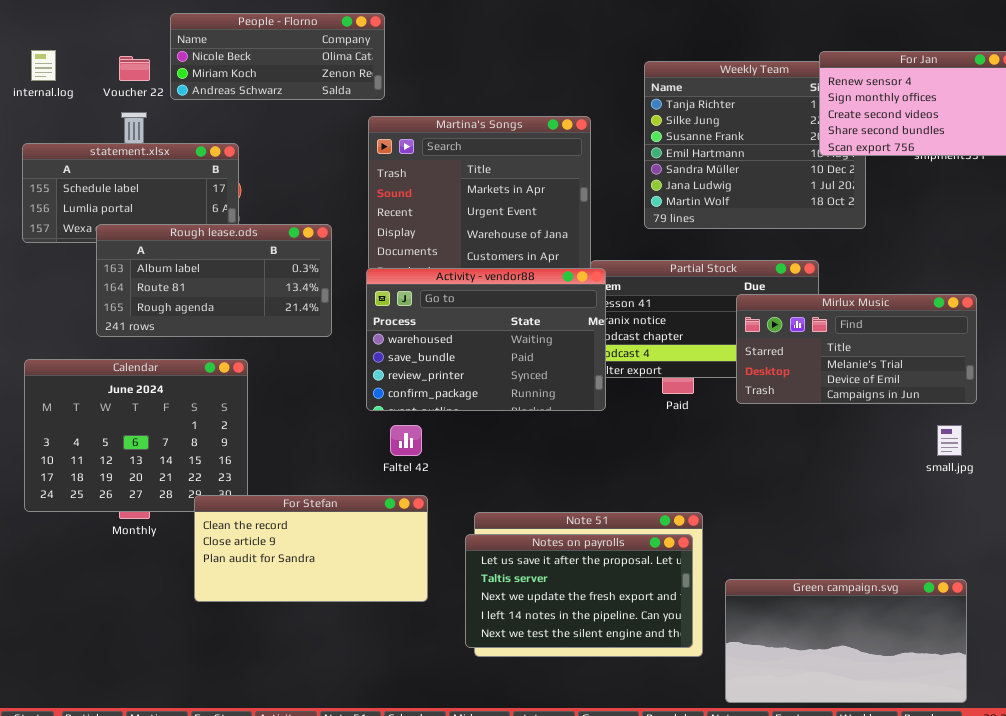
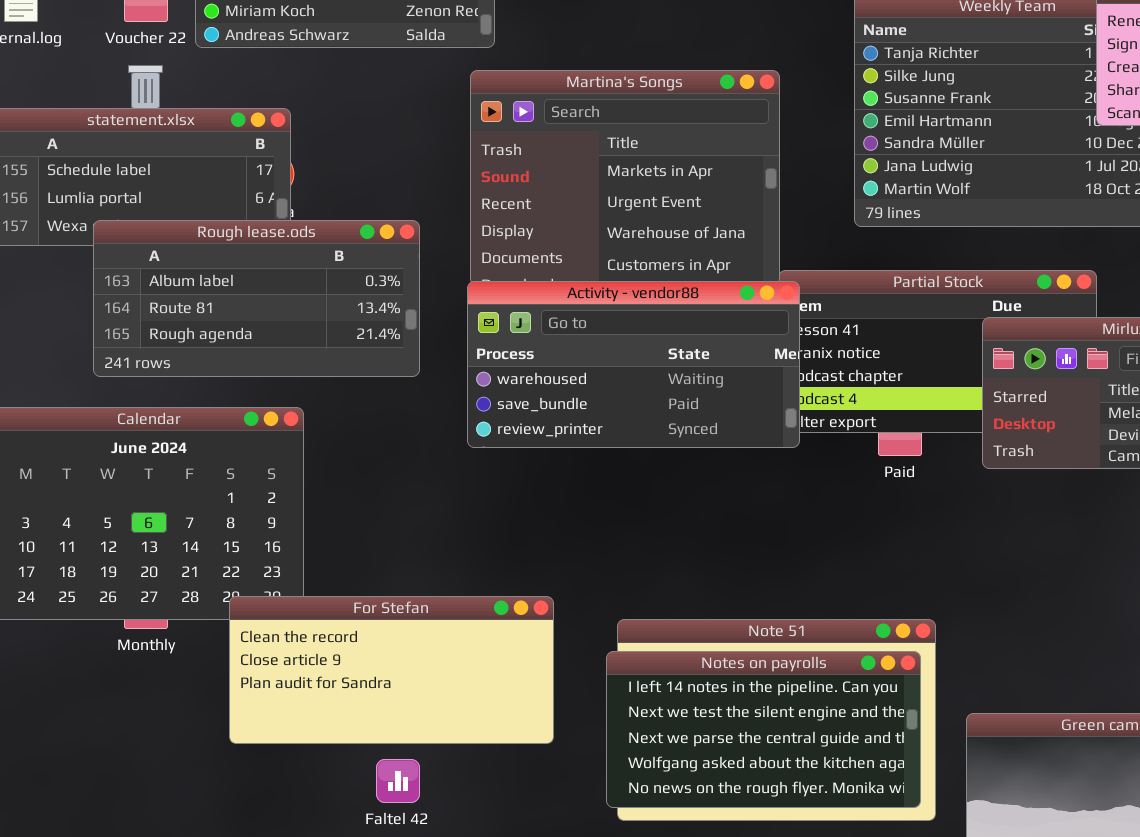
Activity - vendor88: [366,268,606,411] -> [467,281,800,448], resized
Faltel 42: [390,425,422,456] -> [376,759,420,803], moved
Notes on payrolls: [465,534,693,648] -> [606,651,921,808], scrolled down 3 rows

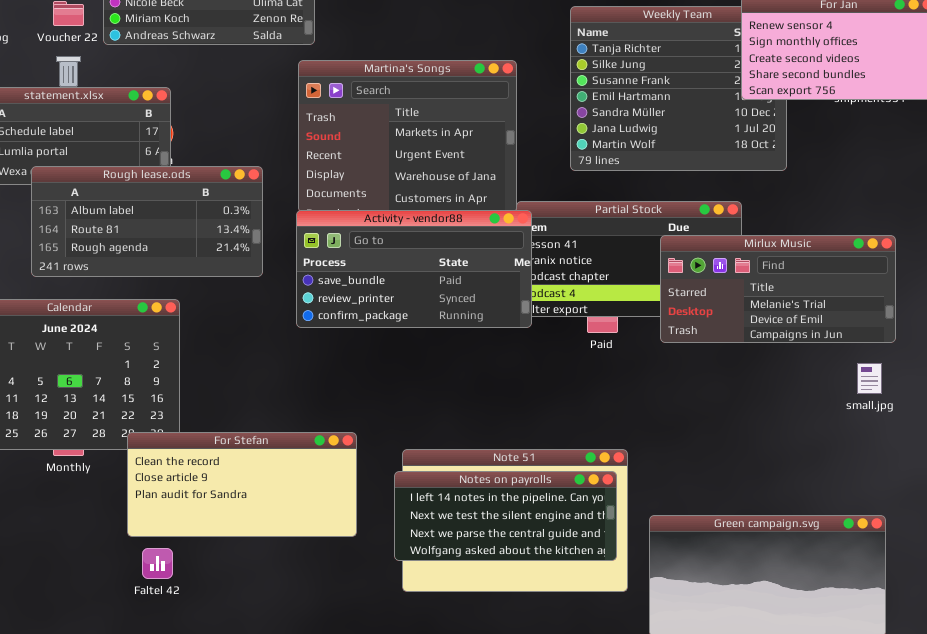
Activity - vendor88: [467,281,800,448] -> [296,210,532,328], scrolled down 1 row
Notes on payrolls: [606,651,921,808] -> [394,471,617,561], resized
Faltel 42: [376,759,420,803] -> [142,548,173,579], moved

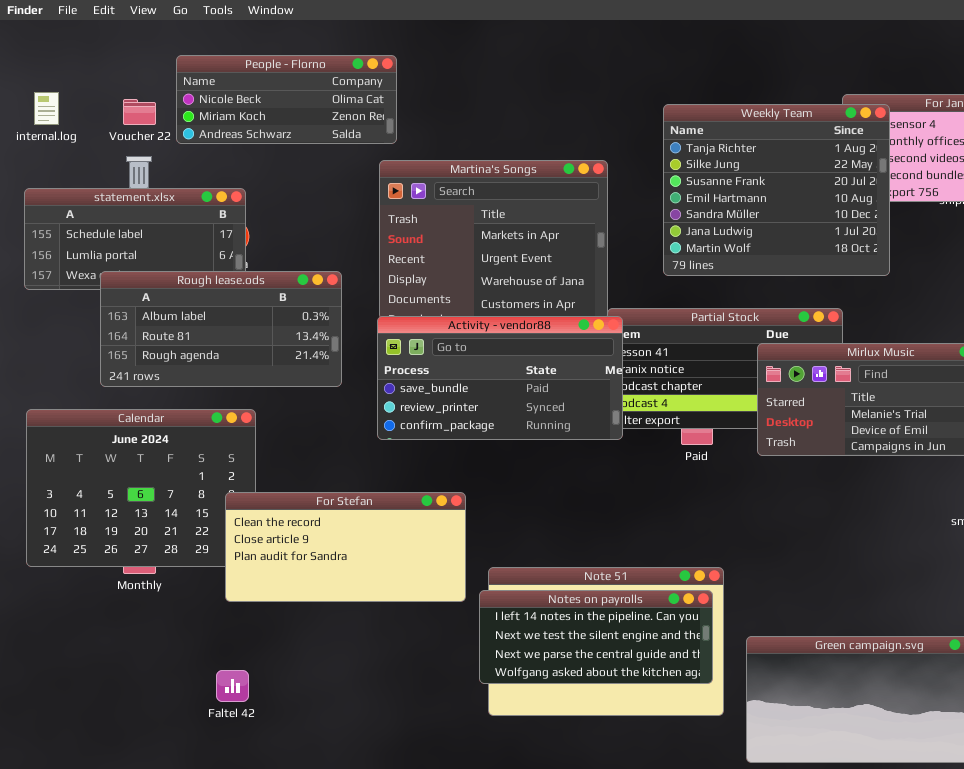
Weekly Team: [570,6,787,171] -> [663,104,890,276], raised
For Stefan: [127,432,357,537] -> [225,492,466,602], moved

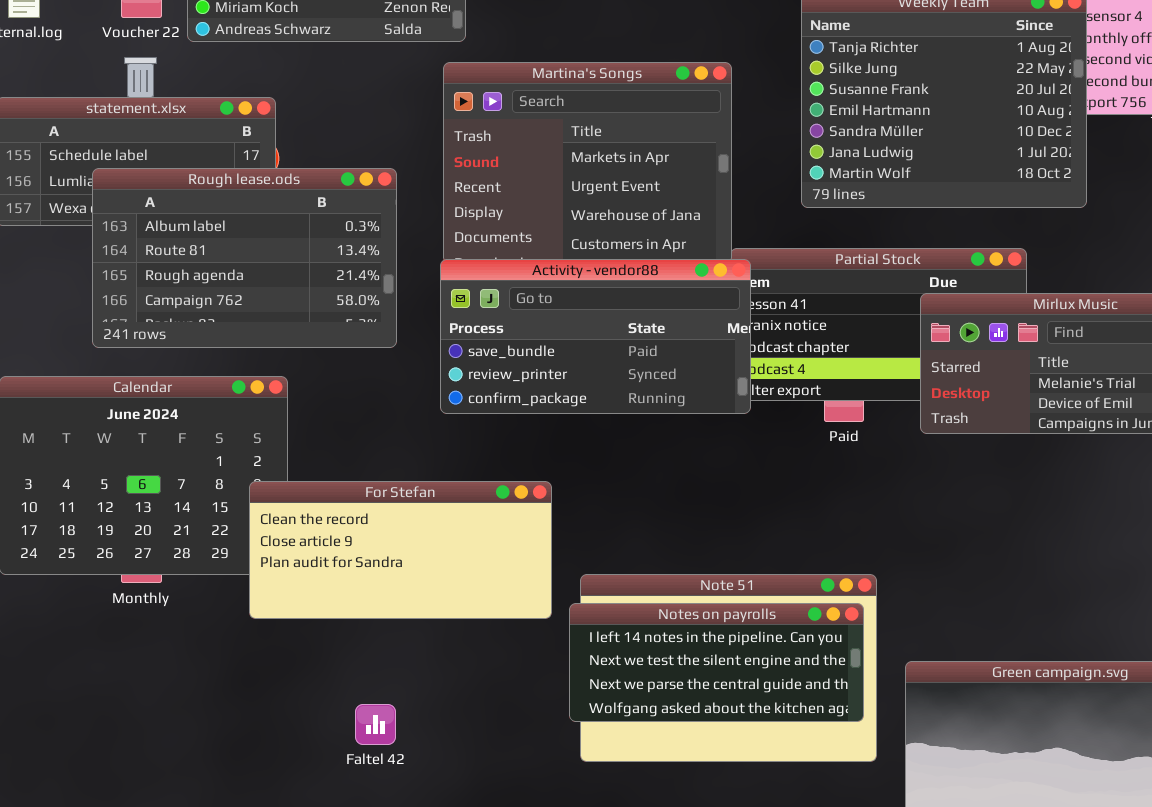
Rough lease.ods: [100,271,342,387] -> [92,168,397,348], resized
Faltel 42: [216,670,249,702] -> [355,704,396,745], moved

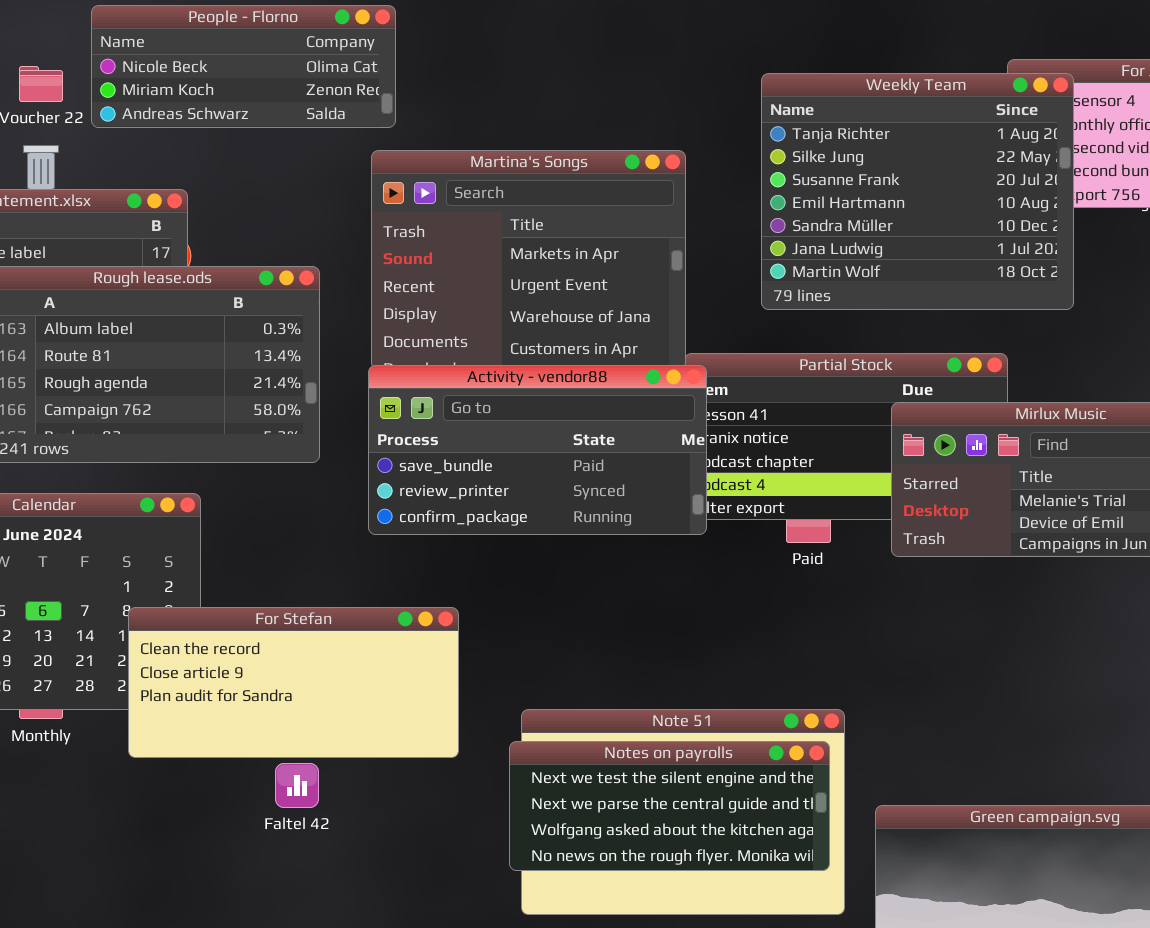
For Stefan: [249,481,552,619] -> [128,607,459,758], moved
Notes on payrolls: [569,603,864,722] -> [509,741,830,871], scrolled down 1 row
Faltel 42: [355,704,396,745] -> [275,763,319,808], moved

